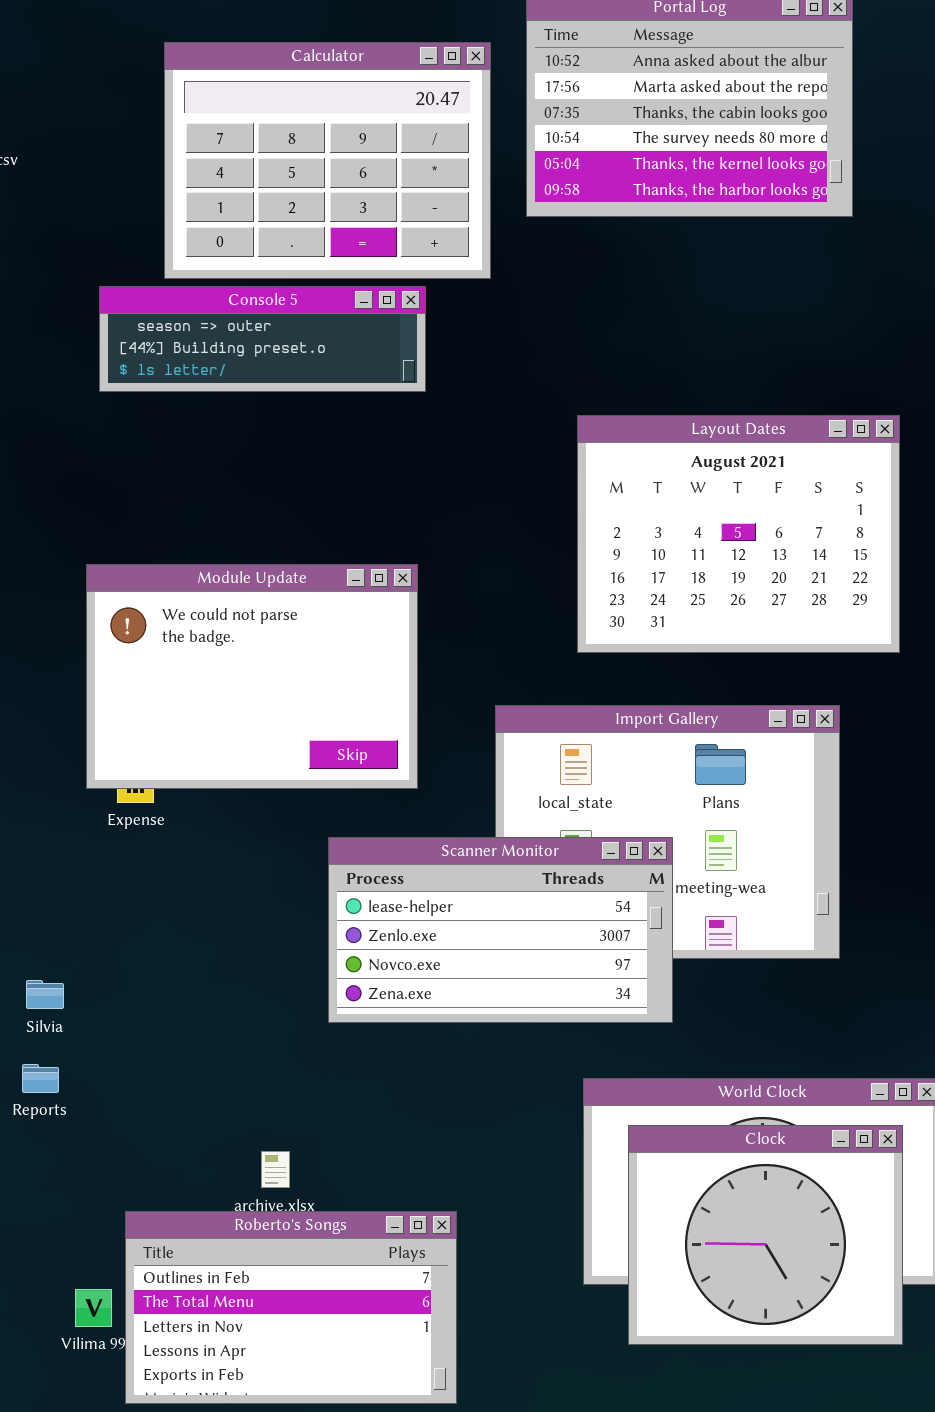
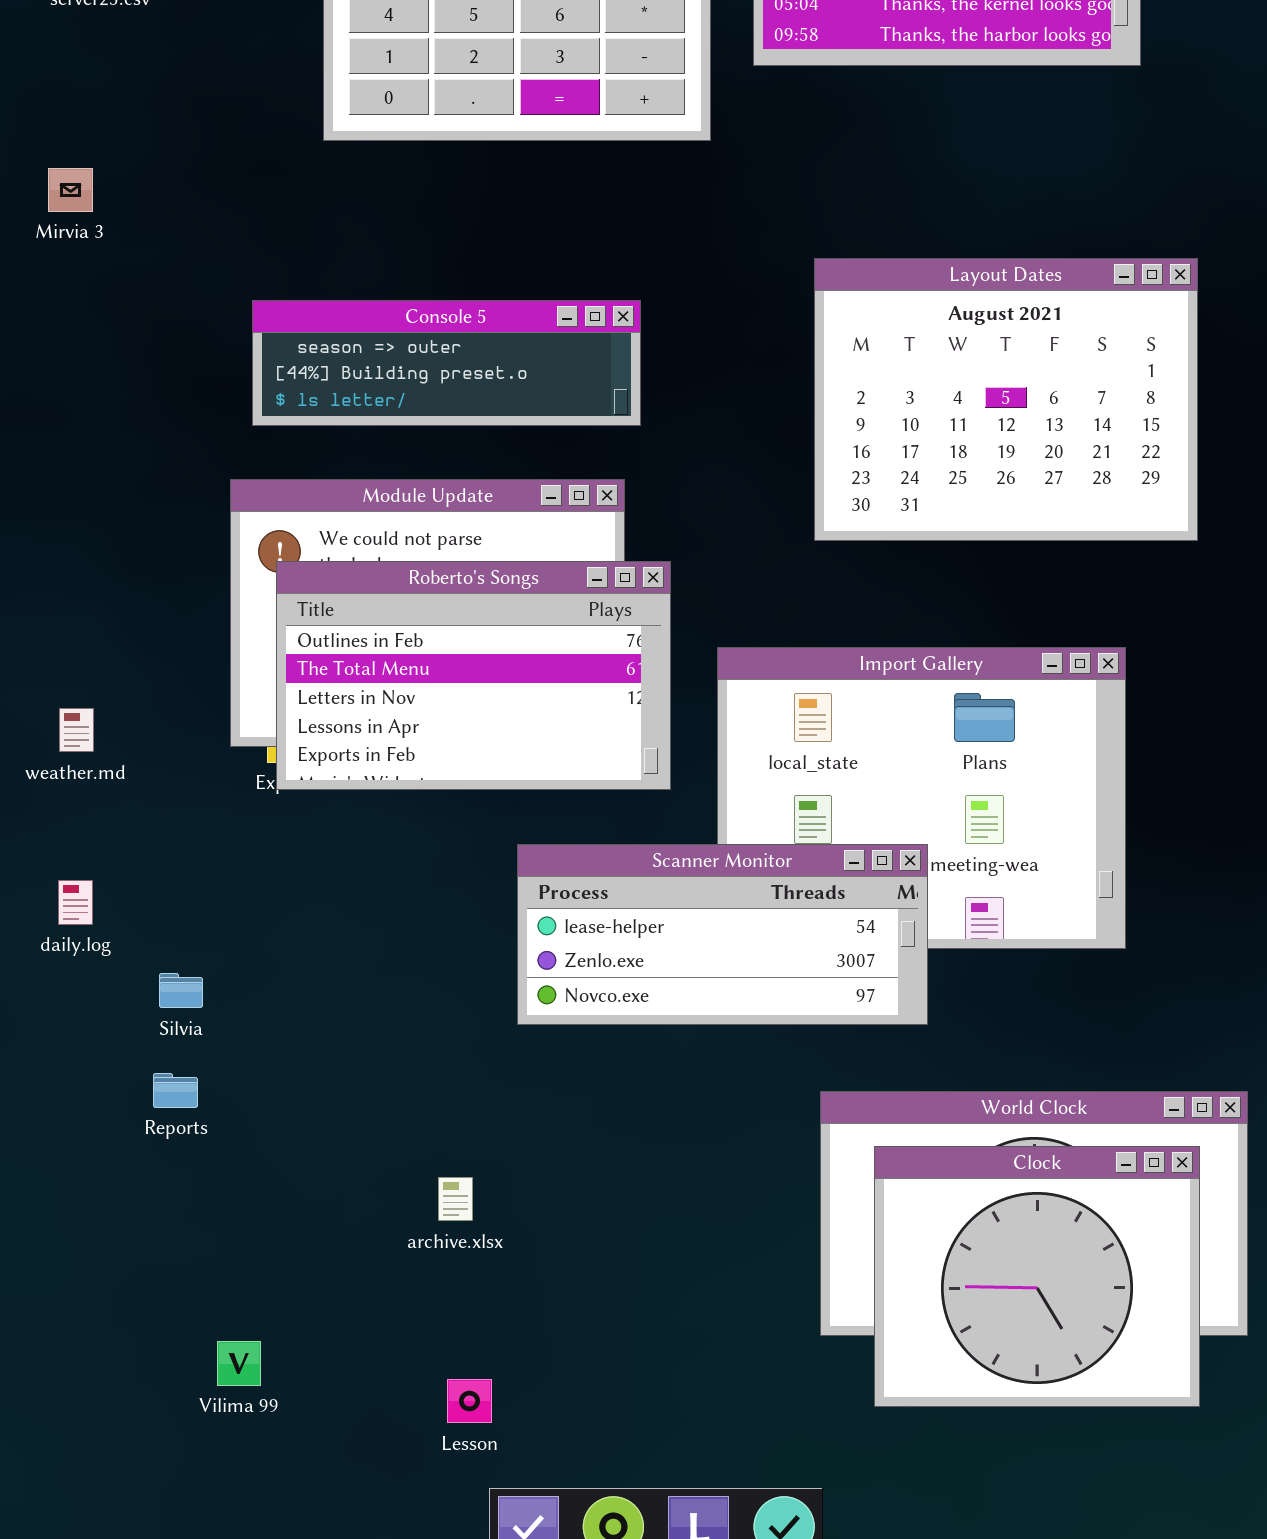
Console 5: [99,286,426,392] -> [252,300,641,426], moved
Layout Dates: [577,415,900,653] -> [814,258,1198,541], moved
Scanner Monitor: [328,837,673,1023] -> [517,844,928,1025], resized
Roberto's Songs: [125,1211,457,1404] -> [276,561,671,790], moved

